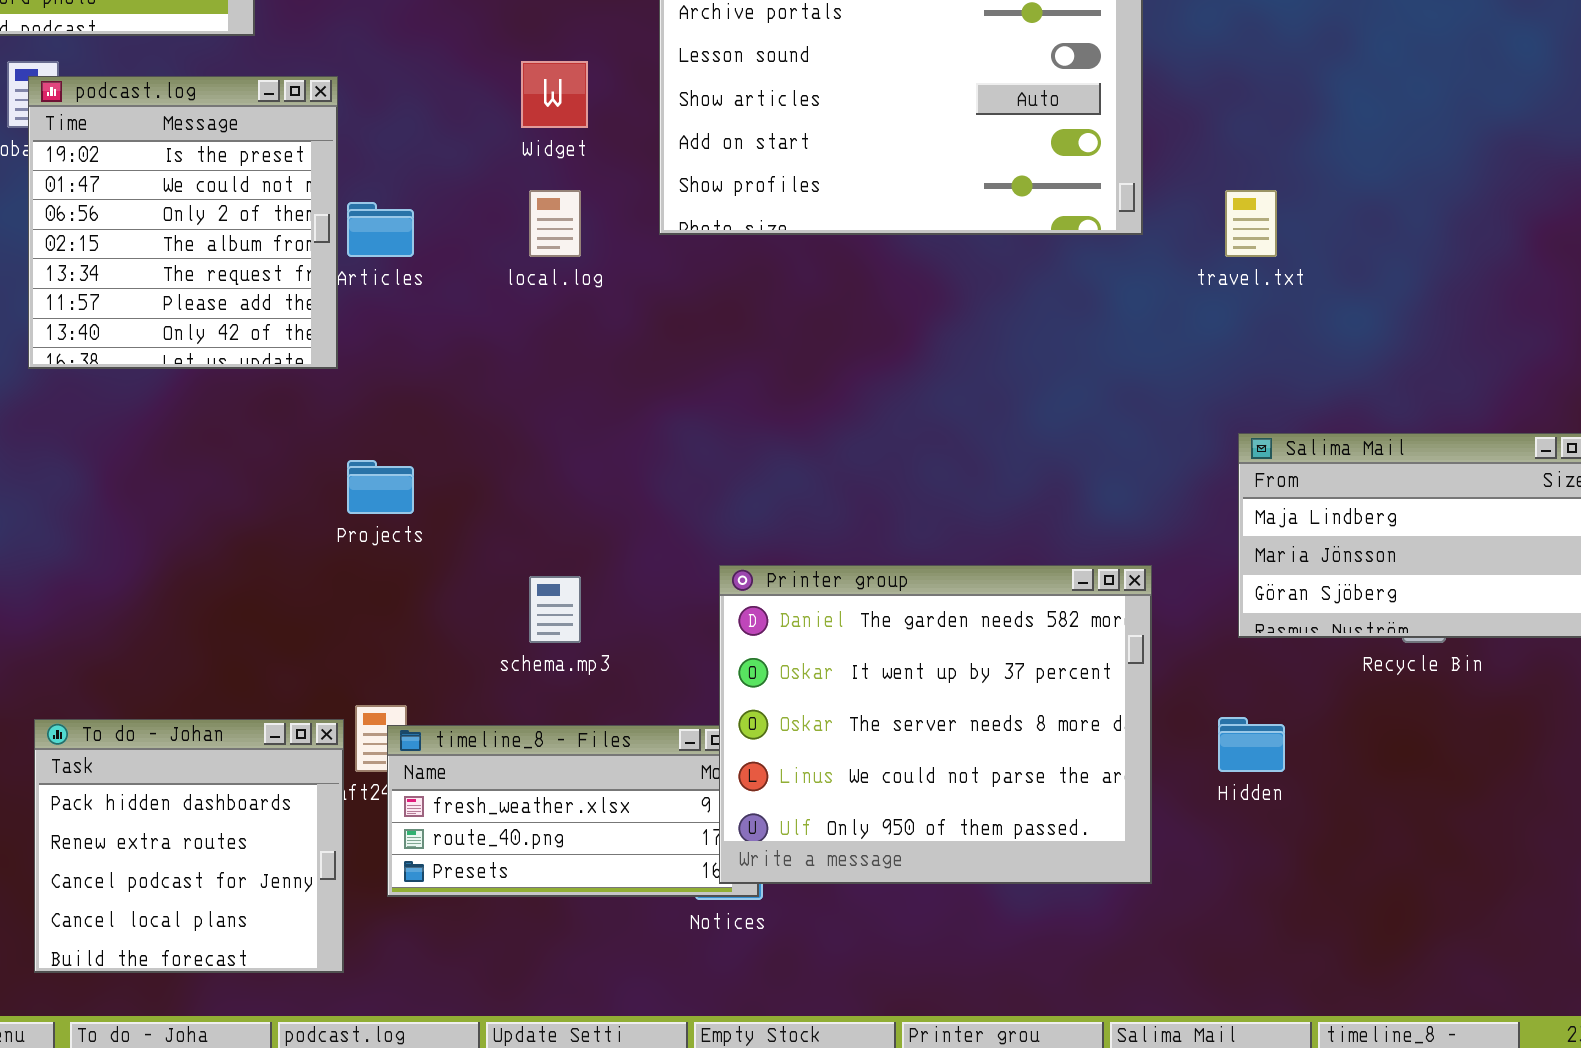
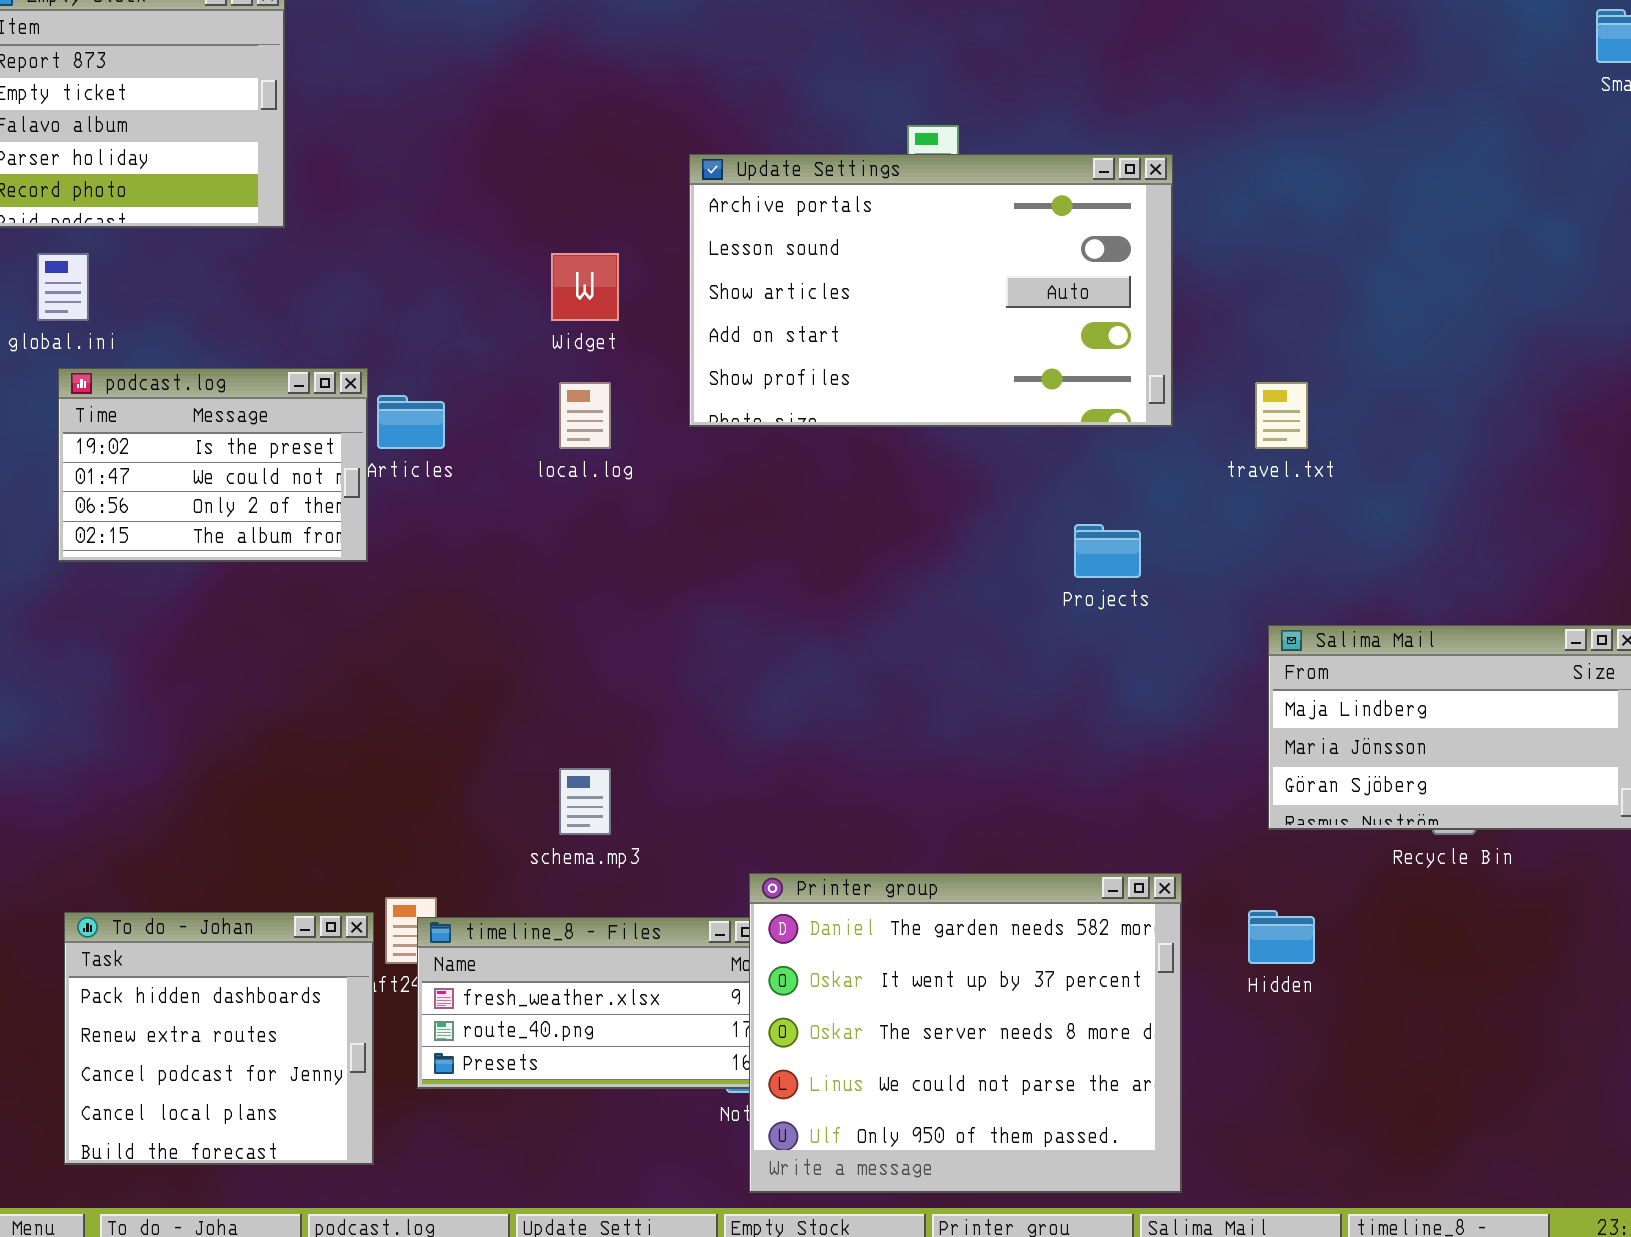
podcast.log: [28,76,338,369] -> [58,368,368,562], resized
Projects: [347,460,414,514] -> [1074,524,1141,578], moved
Printer group: [719,565,1152,884] -> [749,873,1182,1193], moved

